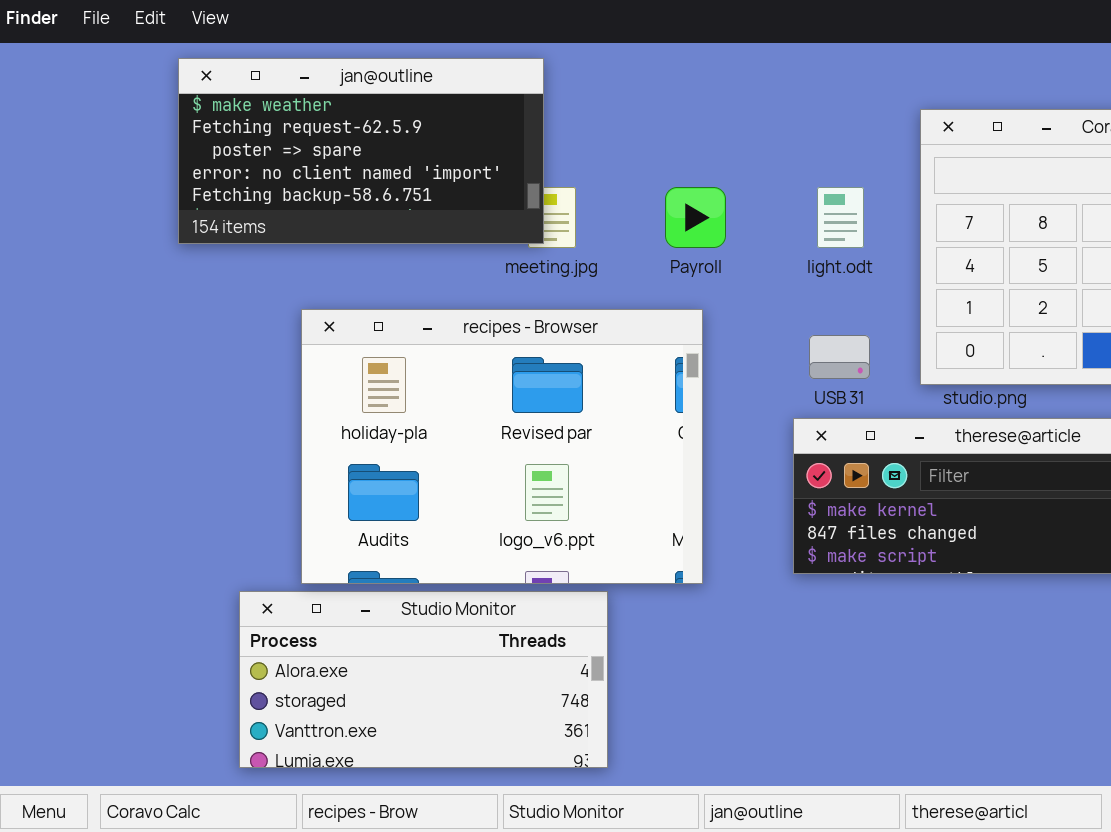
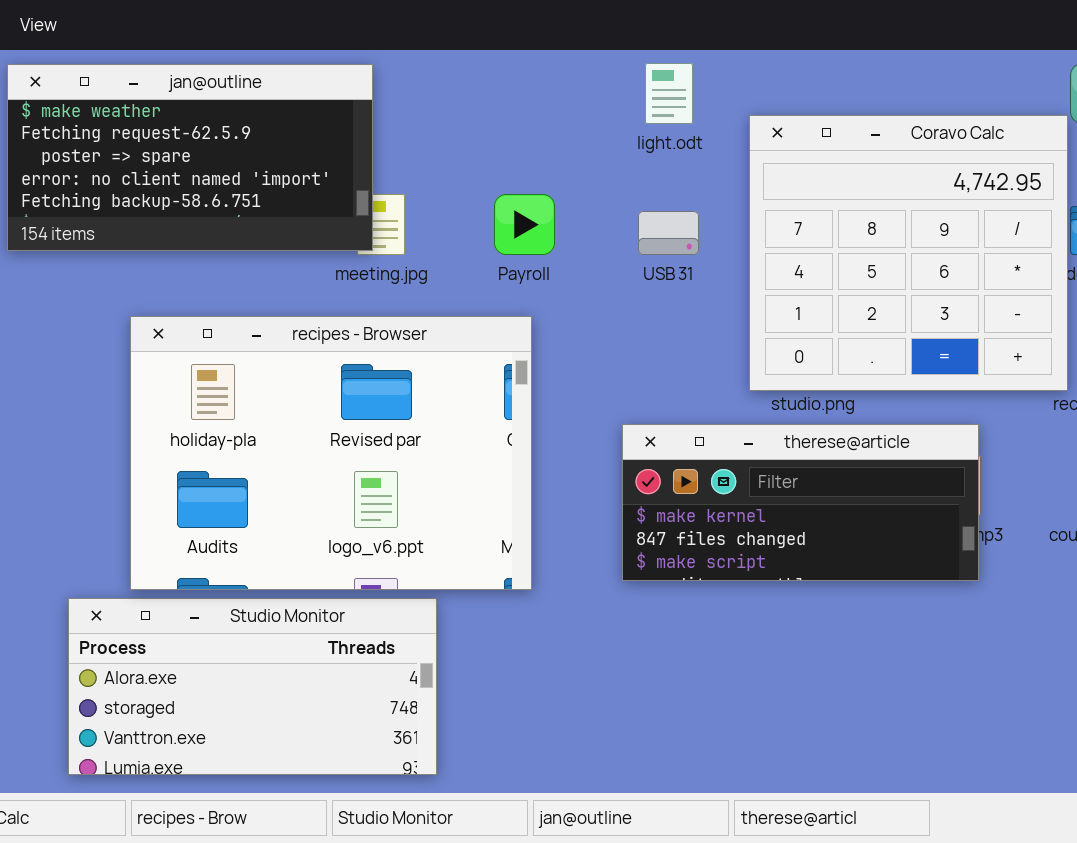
light.odt: [817,187,864,248] -> [645,63,693,124], moved
USB 31: [809,335,870,379] -> [638,211,699,255], moved

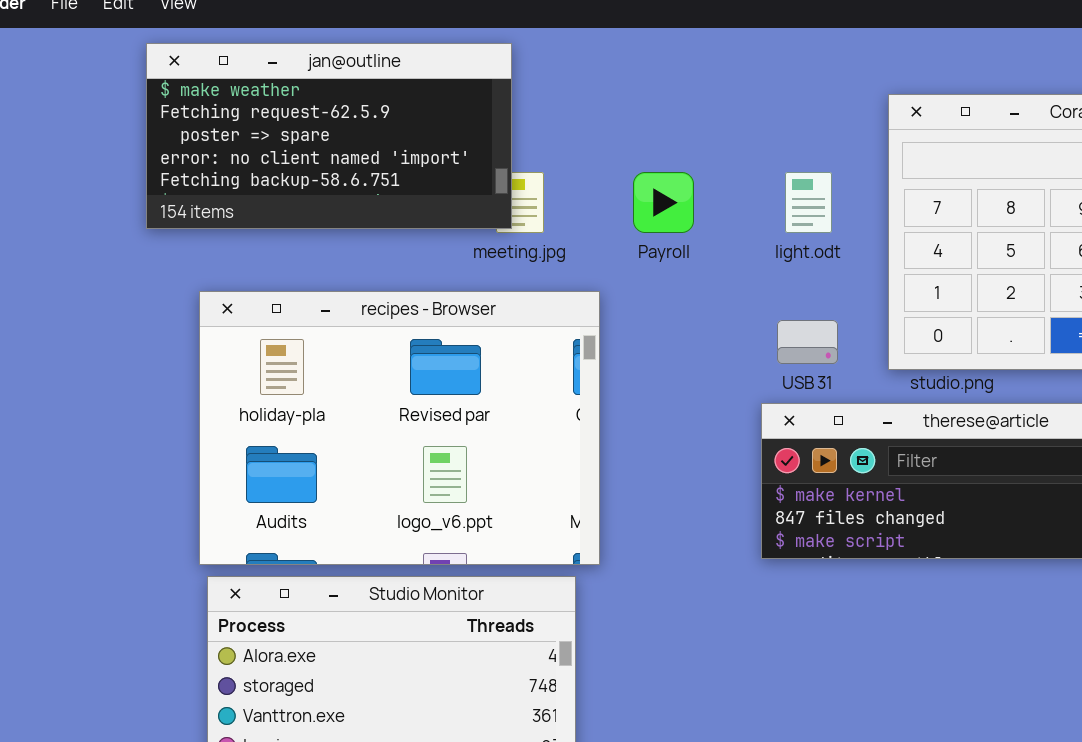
light.odt: [645,63,693,124] -> [785,172,832,233], moved
USB 31: [638,211,699,255] -> [777,320,838,364], moved
recipes - Browser: [130,316,532,590] -> [199,291,600,565], moved

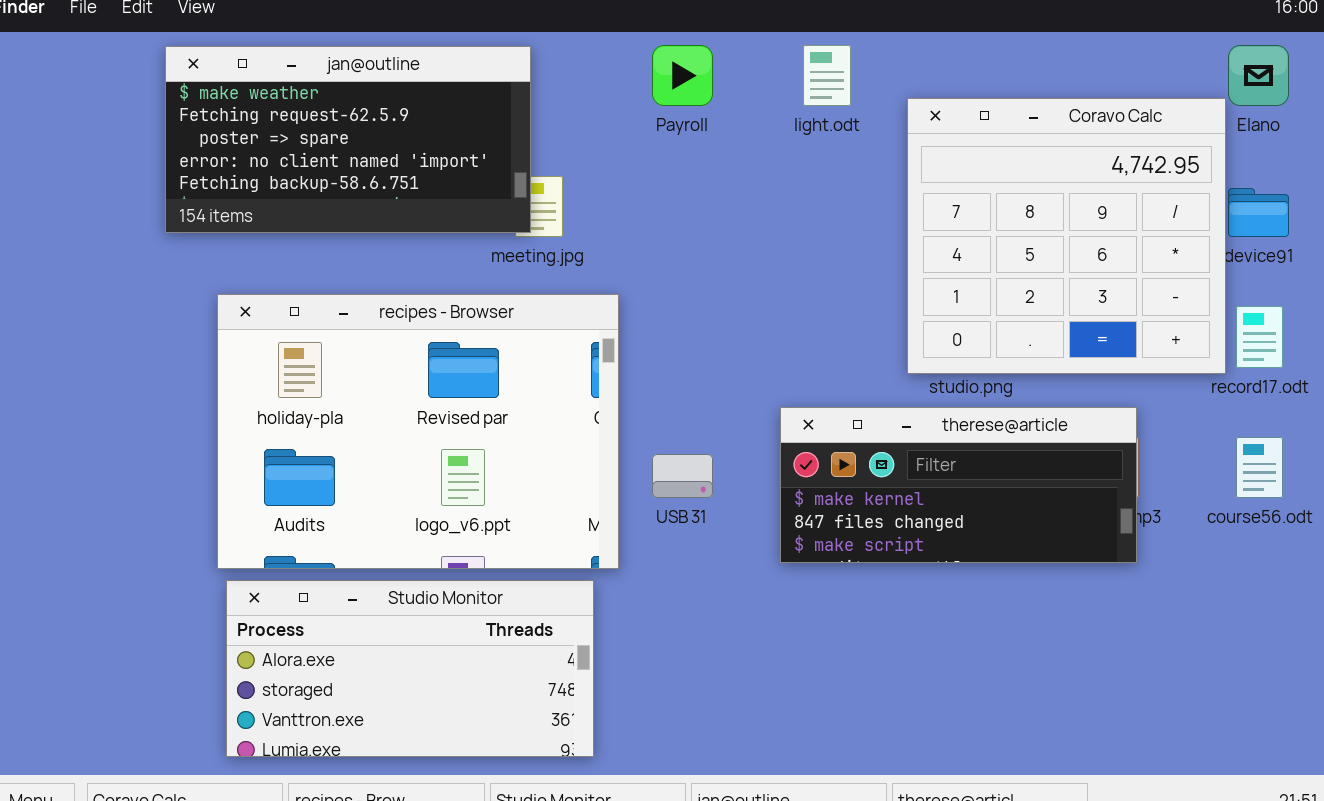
Payroll: [633,172,694,233] -> [652,45,713,106], moved
light.odt: [785,172,832,233] -> [803,45,851,106], moved
USB 31: [777,320,838,364] -> [652,454,713,498], moved

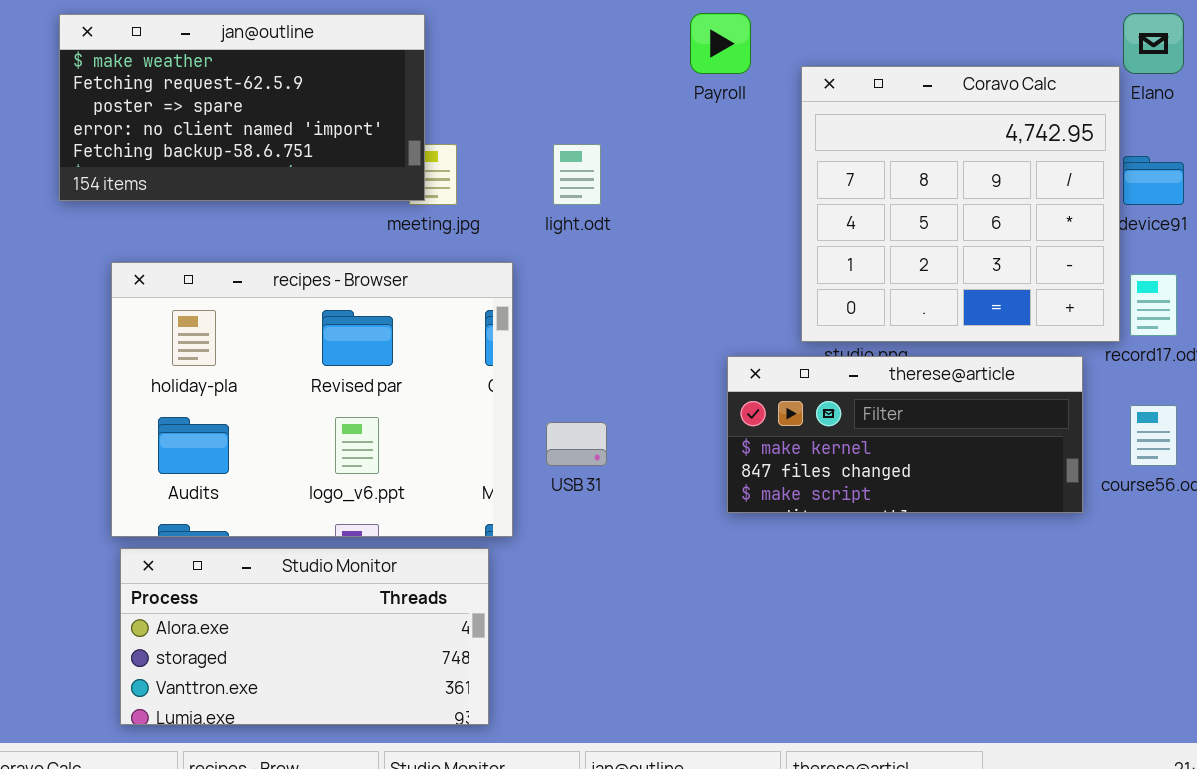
Payroll: [652,45,713,106] -> [690,13,751,74], moved
light.odt: [803,45,851,106] -> [553,144,601,205], moved
therese@article: [780,407,1137,563] -> [727,356,1083,513], moved

